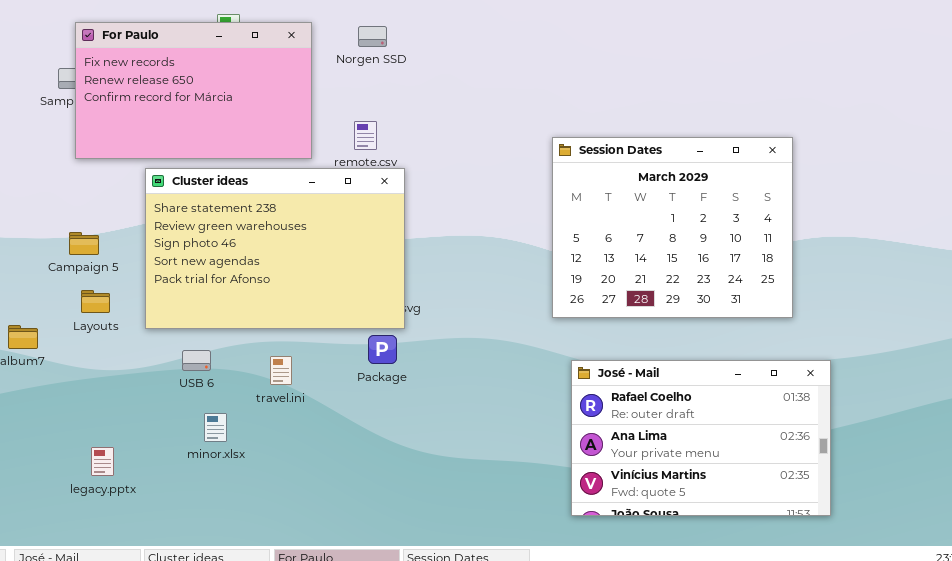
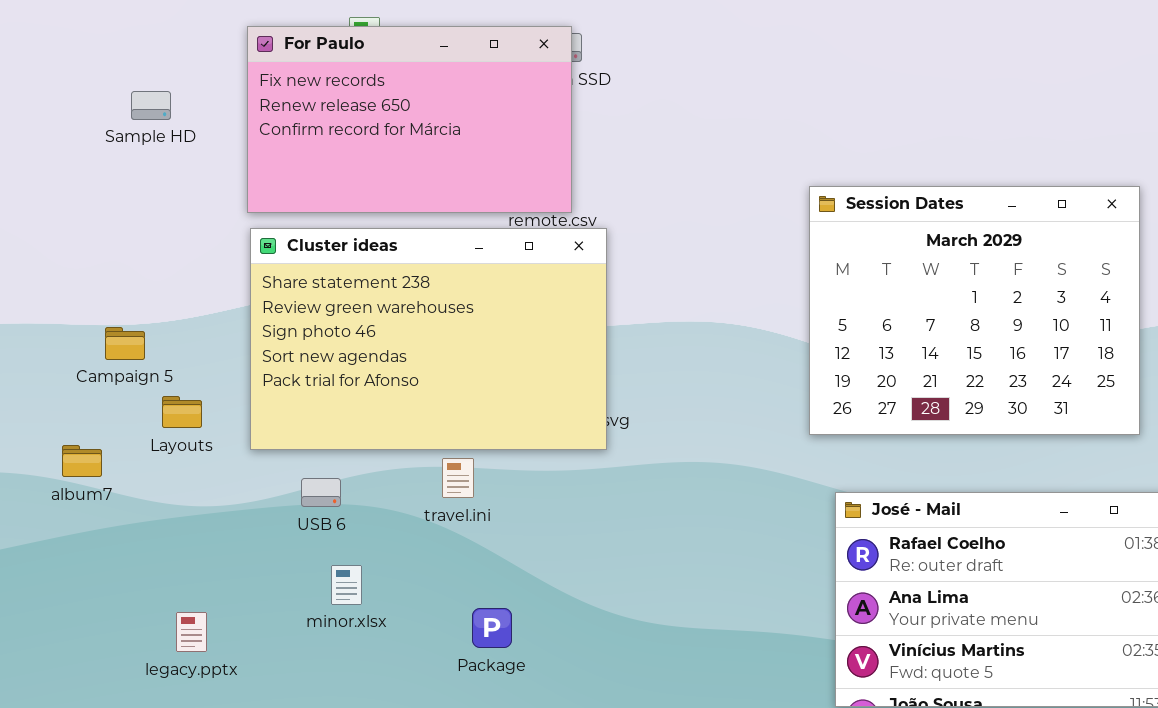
For Paulo: [75,22,312,159] -> [247,26,572,213], moved
Campaign 5: [69,232,99,255] -> [105,327,145,360], moved
Package: [368,335,397,364] -> [472,608,512,648], moved
travel.ini: [270,356,292,385] -> [442,458,474,498], moved

